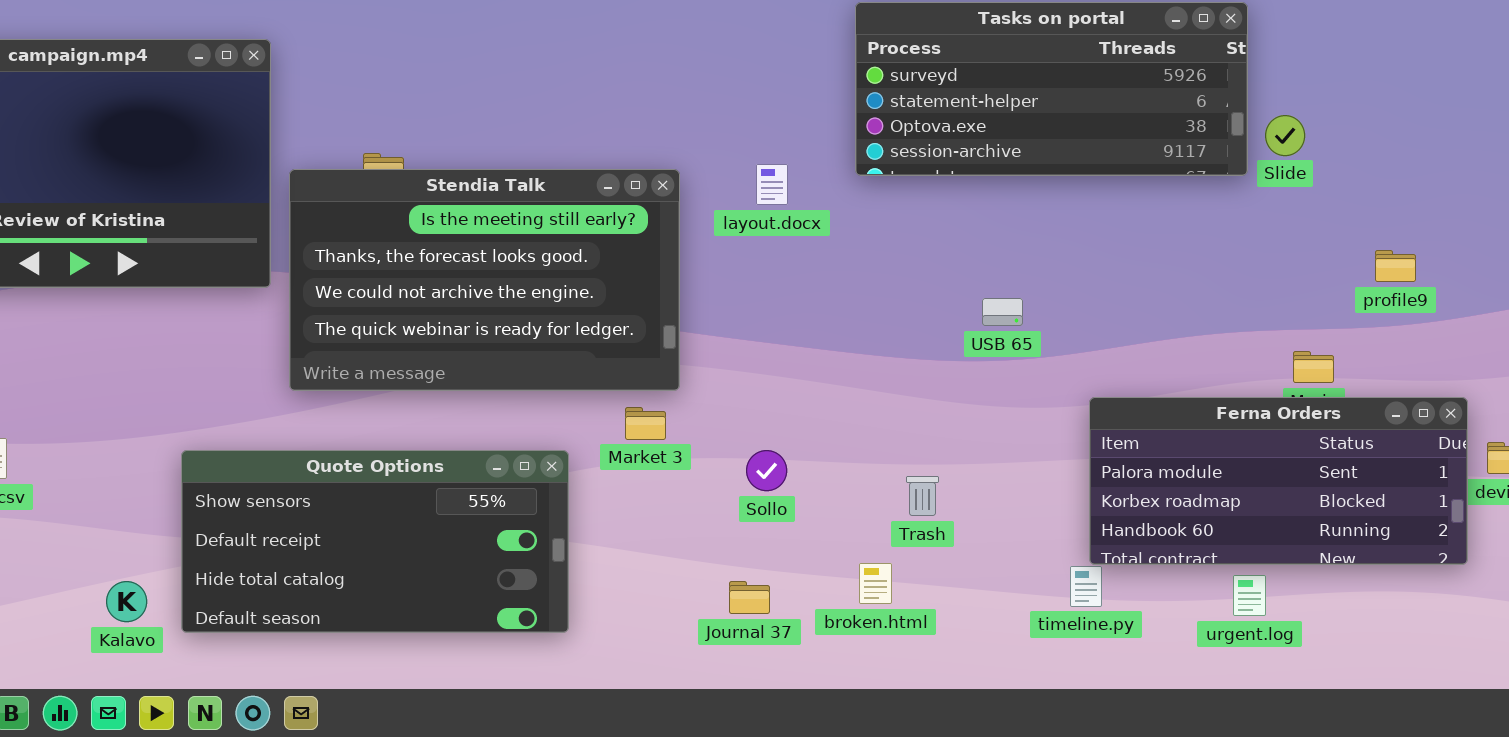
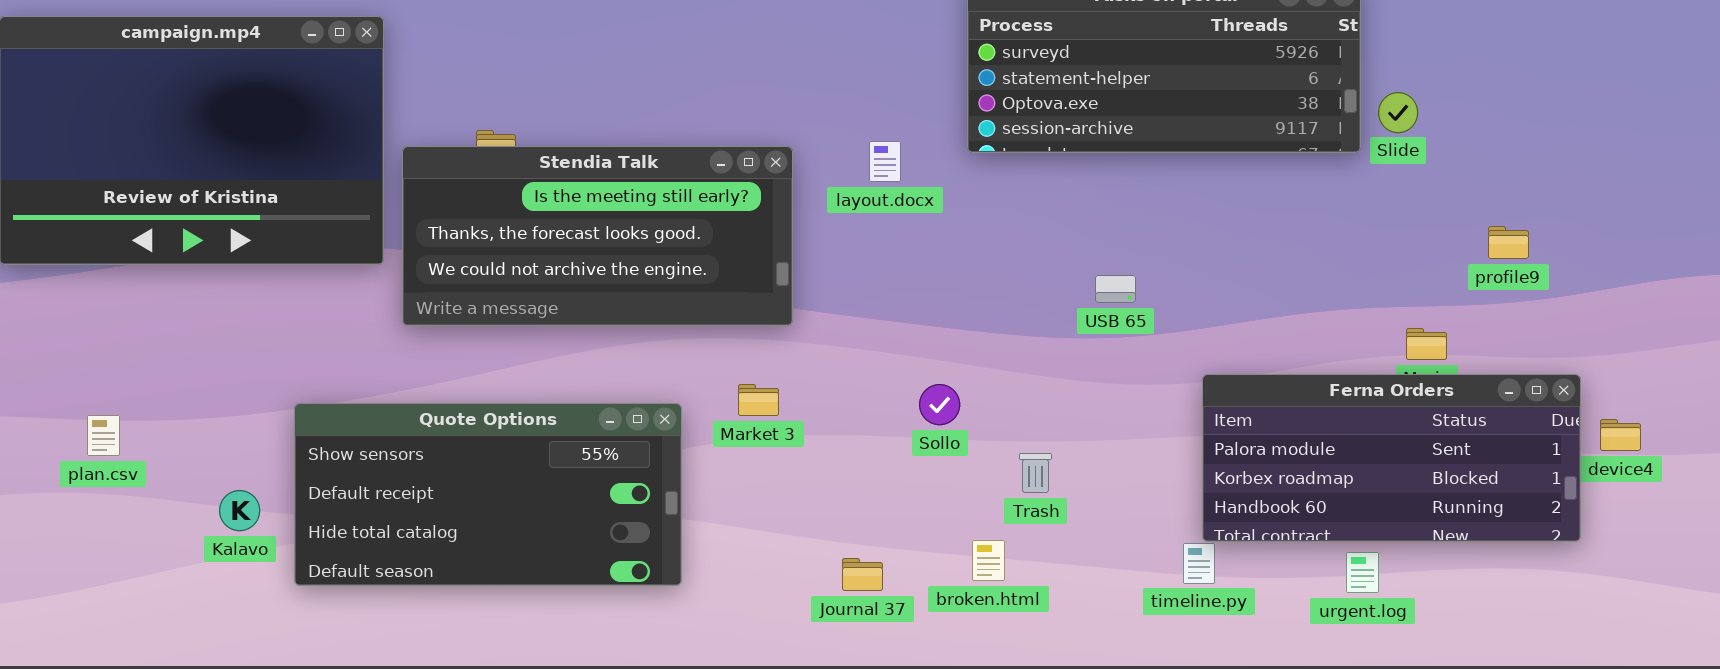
Stendia Talk: [289,169,680,391] -> [402,146,793,326], resized
Quote Options: [181,450,569,633] -> [294,403,682,586], moved
Sollo: [746,450,787,491] -> [919,384,960,425], moved
Kalavo: [106,581,147,622] -> [219,490,260,531], moved

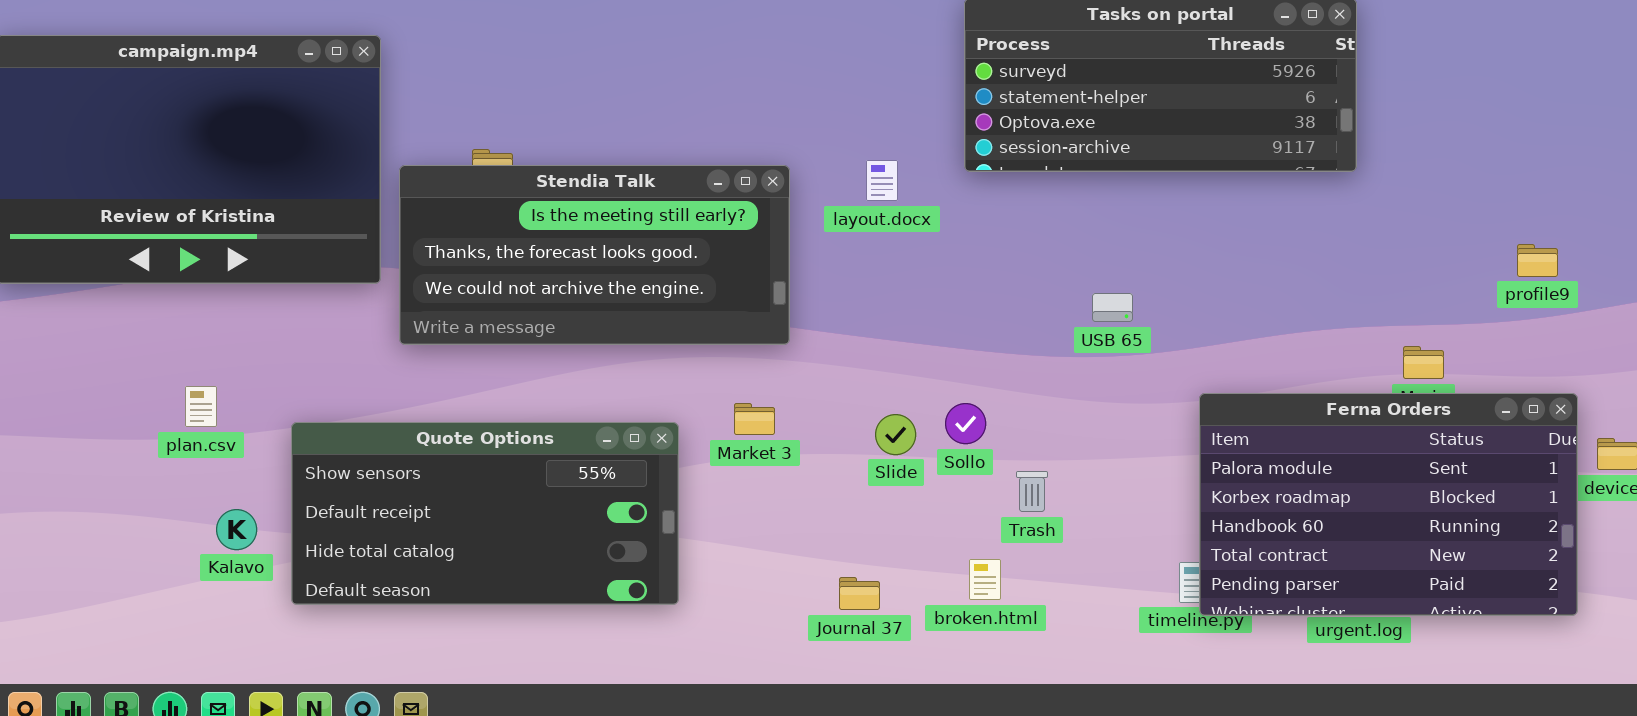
Slide: [1378,92,1418,133] -> [875,414,916,455], moved
profile9: [1488,226,1529,259] -> [1517,244,1558,277], moved
Ferna Orders: [1202,374,1581,542] -> [1199,393,1578,616], resized
Sollo: [919,384,960,425] -> [945,403,986,444], moved
plan.csv: [87,415,120,456] -> [185,386,217,427], moved

